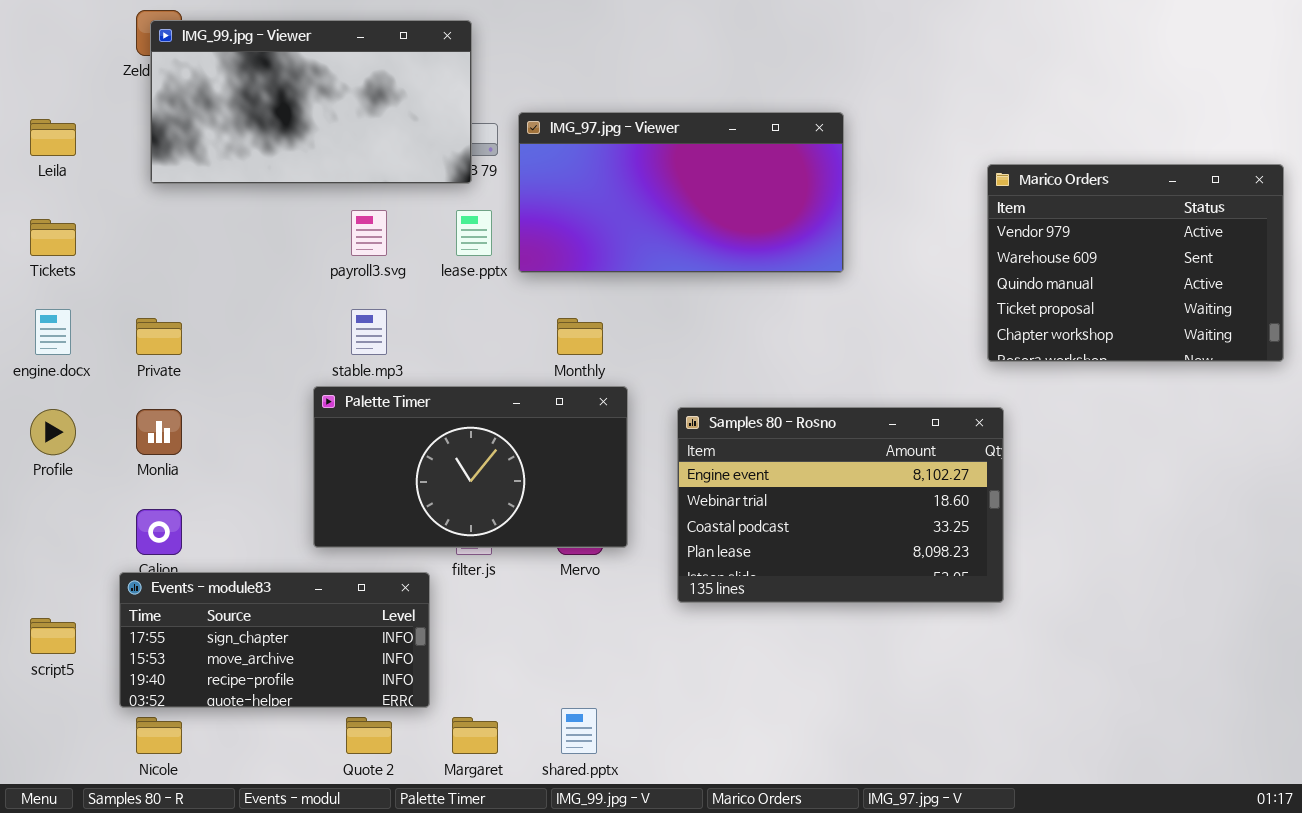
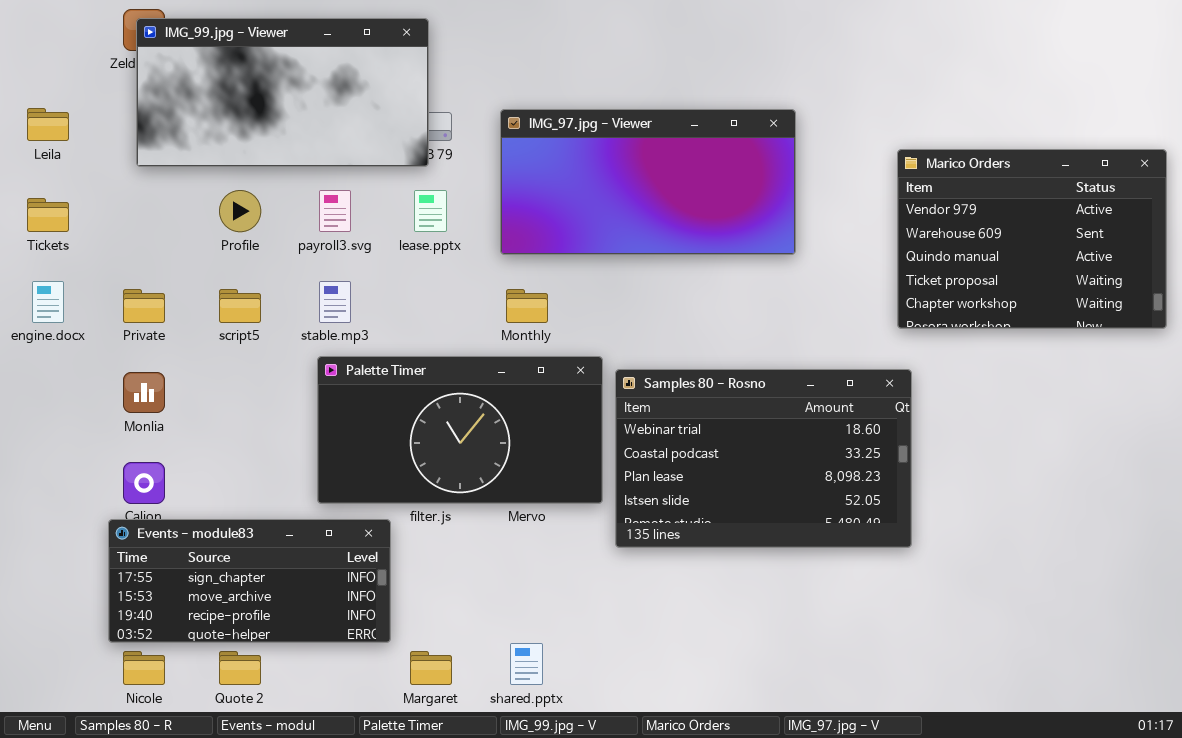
IMG_97.jpg - Viewer: [518,112,844,273] -> [500,109,796,255], moved
Palette Timer: [313,386,628,548] -> [317,356,603,504], moved
Samples 80 - Rosno: [677,407,1004,603] -> [615,369,912,548], scrolled down 1 row
Profile: [30,409,76,455] -> [219,190,261,232], moved
script5: [30,618,76,654] -> [219,289,261,323], moved
Quote 2: [346,717,392,754] -> [219,651,261,685], moved

